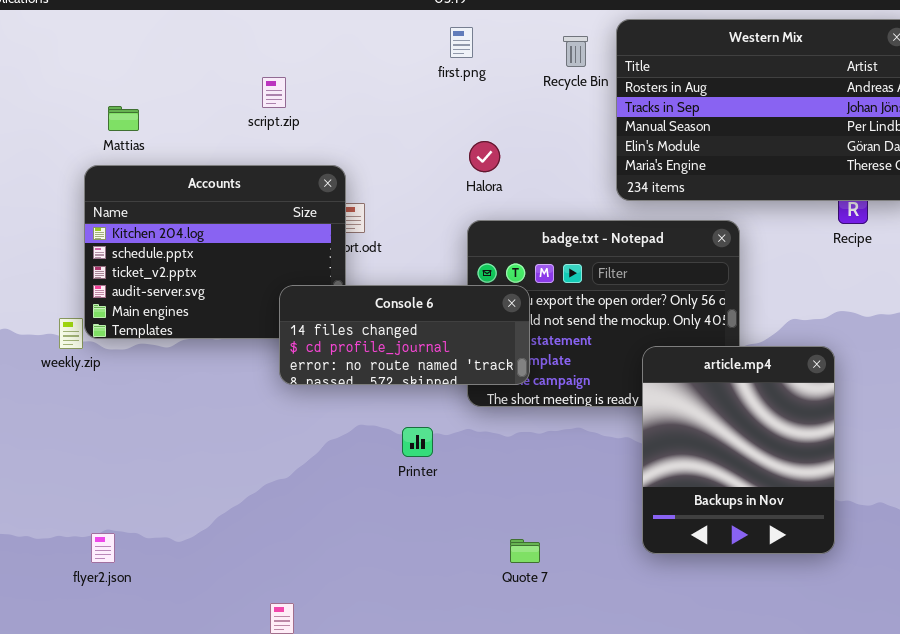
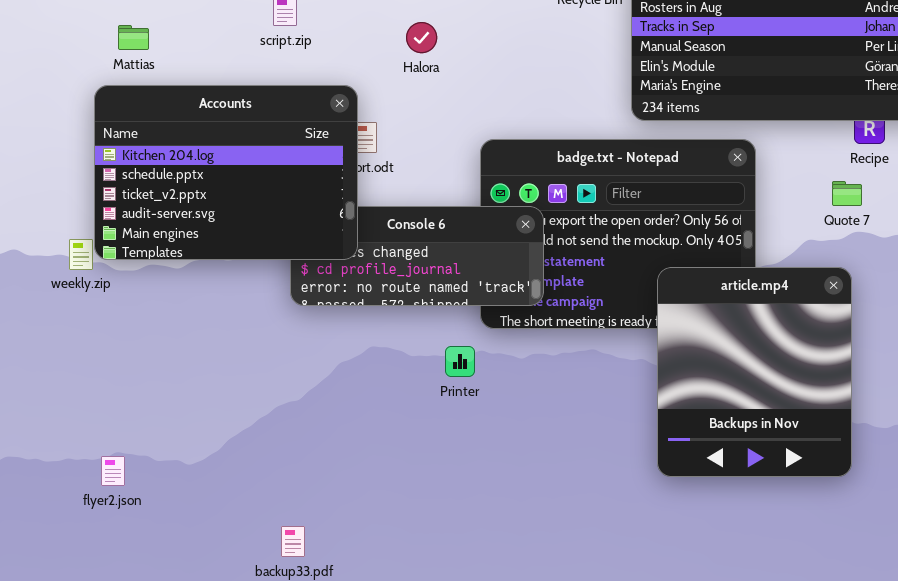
Halora: [469,141,500,172] -> [406,22,437,53], moved
Accounts: [84,165,346,339] -> [94,85,358,260], raised
Printer: [402,427,433,457] -> [445,346,475,377], moved
Quote 7: [510,539,540,563] -> [832,181,862,206], moved

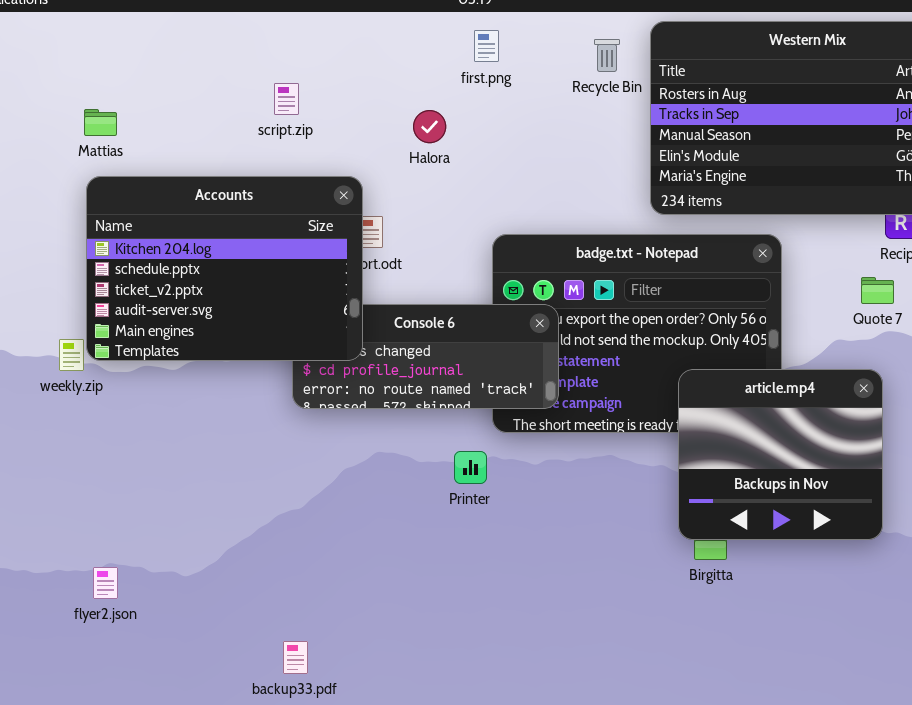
Mattias: [118,25,149,50] -> [84,109,117,136], moved
article.mp4: [657,267,852,477] -> [678,369,883,540], resized

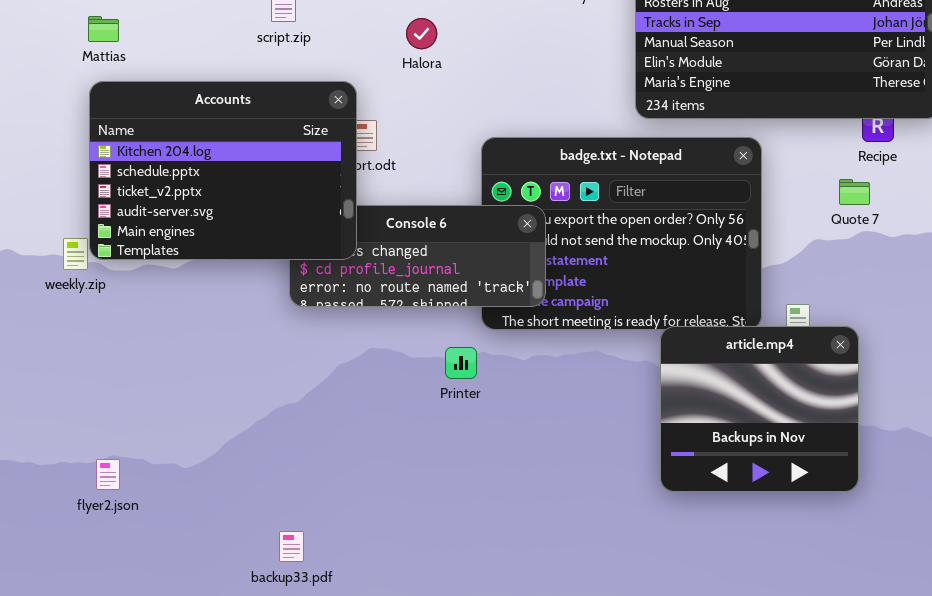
article.mp4: [678,369,883,540] -> [660,326,859,492], moved

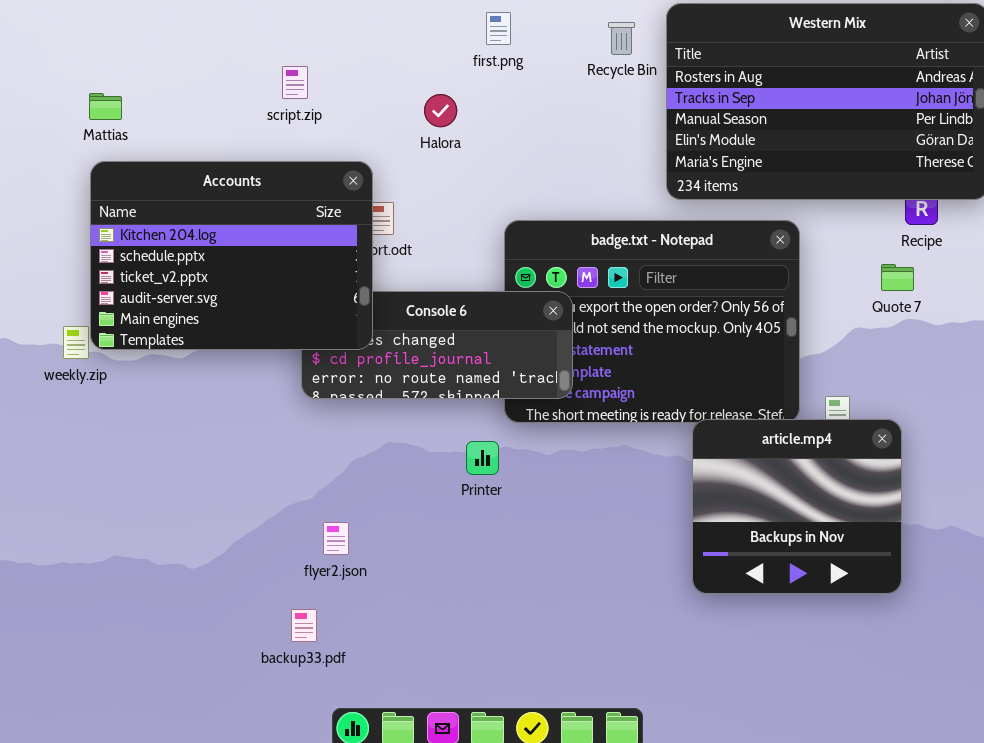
flyer2.json: [96,459,120,490] -> [323,522,349,555], moved
backup33.pdf: [279,531,304,562] -> [291,609,317,642], moved

